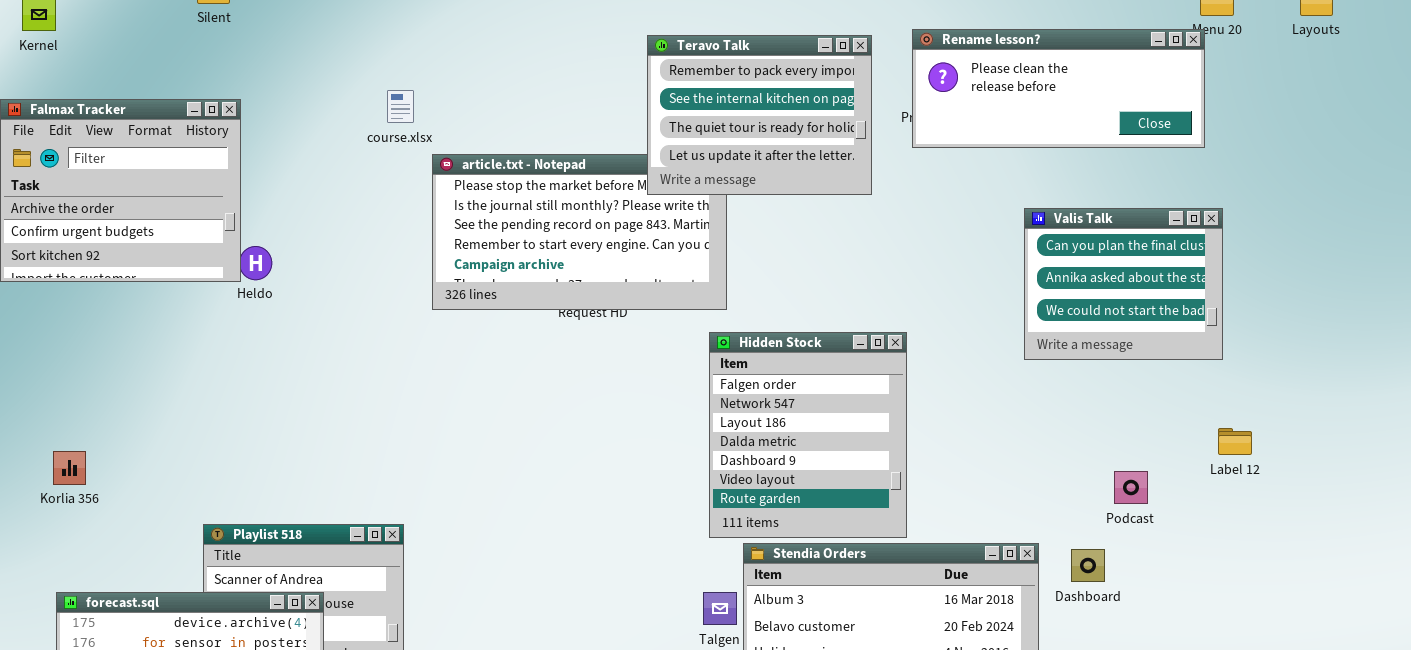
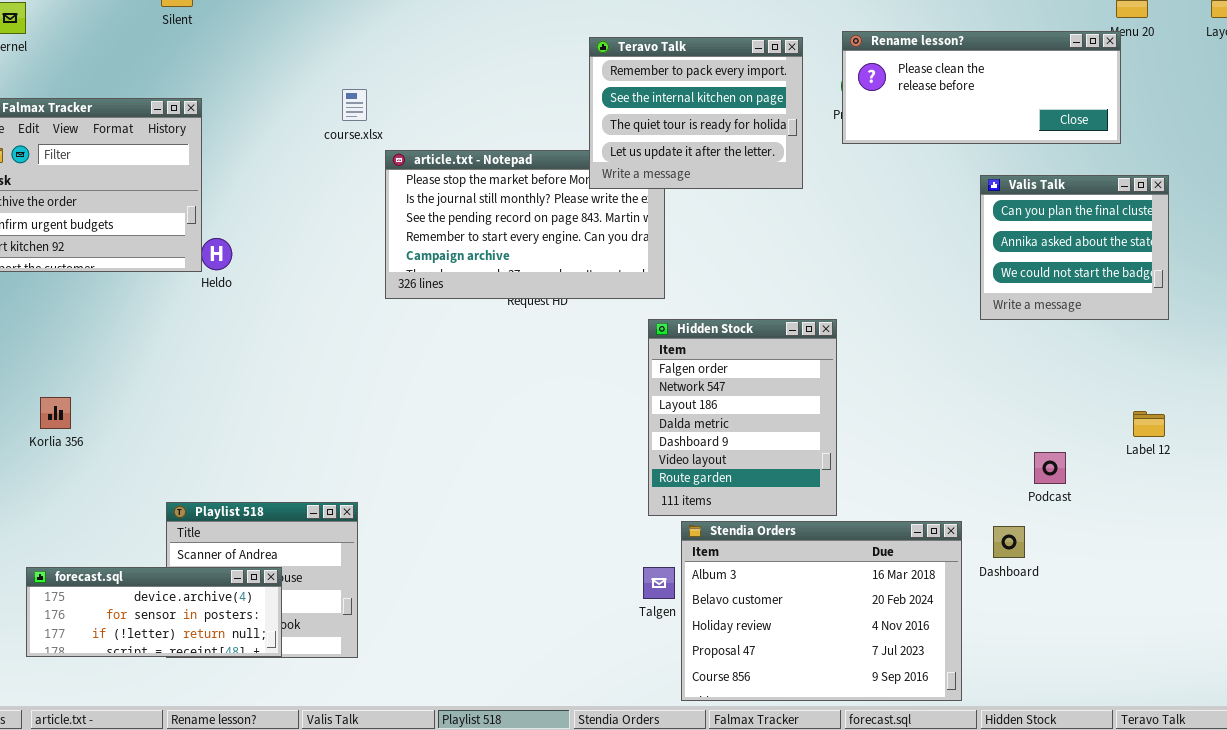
Valis Talk: [1024,208,1223,360] -> [980,175,1169,320], moved
Korlia 356: [53,451,86,485] -> [40,397,71,429], moved

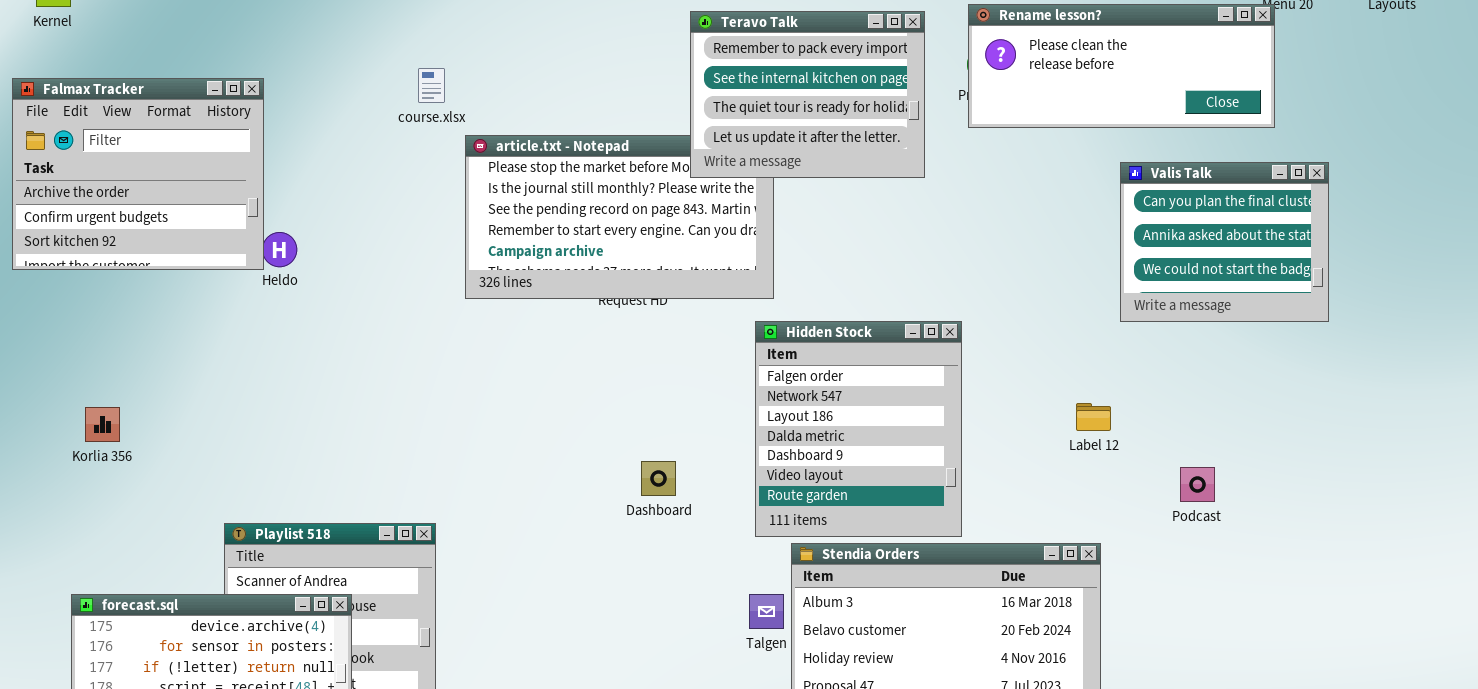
Label 12: [1133,411,1165,437] -> [1076,403,1111,431], moved
Dashboard: [993,526,1025,558] -> [641,461,676,496], moved

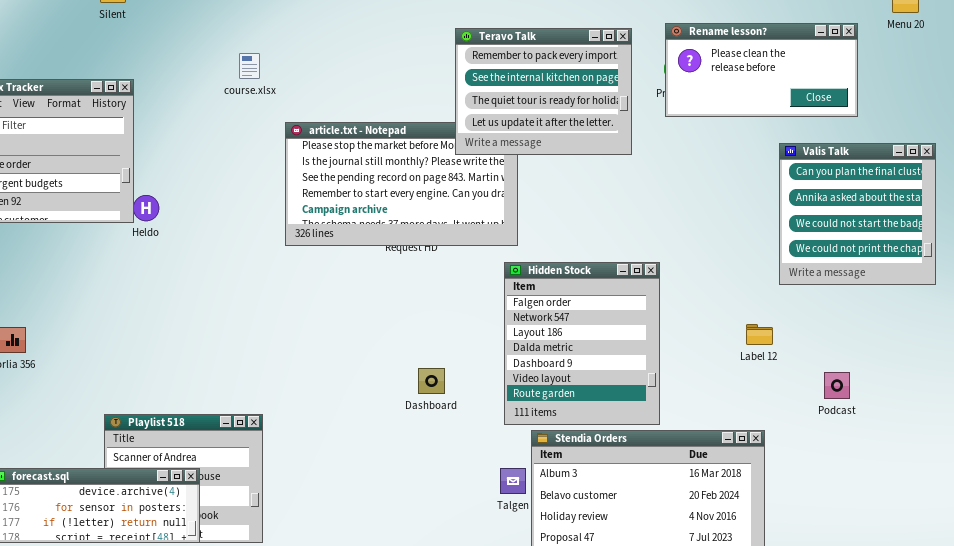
Rename lesson?: [968,4,1275,128] -> [665,23,858,117], resized
course.xlsx: [418,68,445,103] -> [239,53,260,79], moved
Valis Talk: [1120,162,1329,322] -> [779,143,936,285], resized

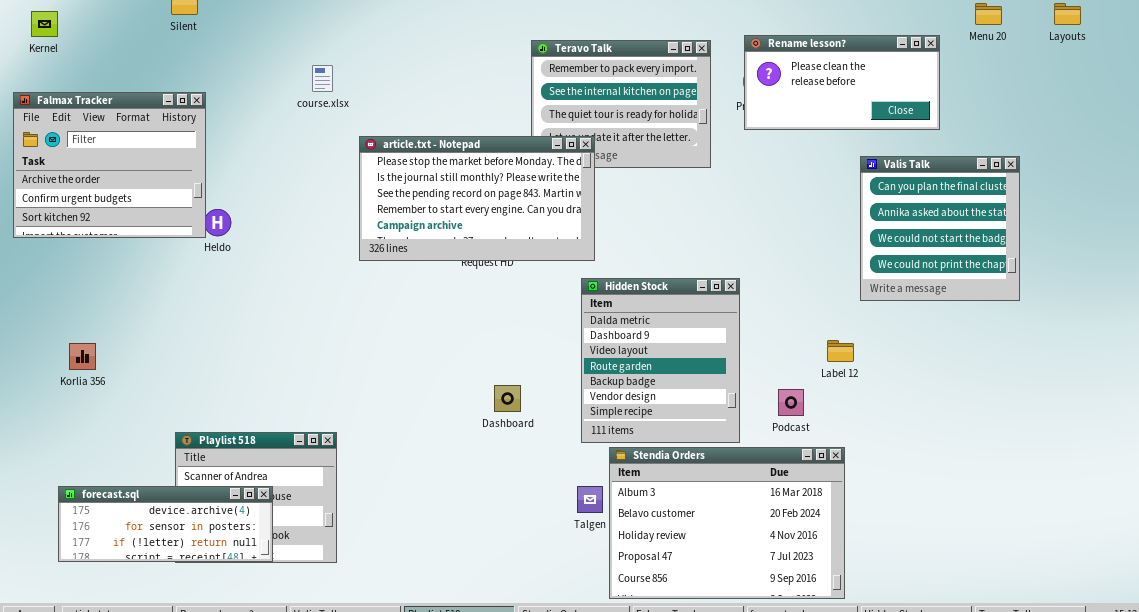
article.txt - Notepad: [285,122,518,246] -> [359,136,595,261], raised
Hidden Stock: [504,262,660,425] -> [581,278,740,443], scrolled down 3 rows
Podcast: [824,372,850,399] -> [778,389,804,416], moved

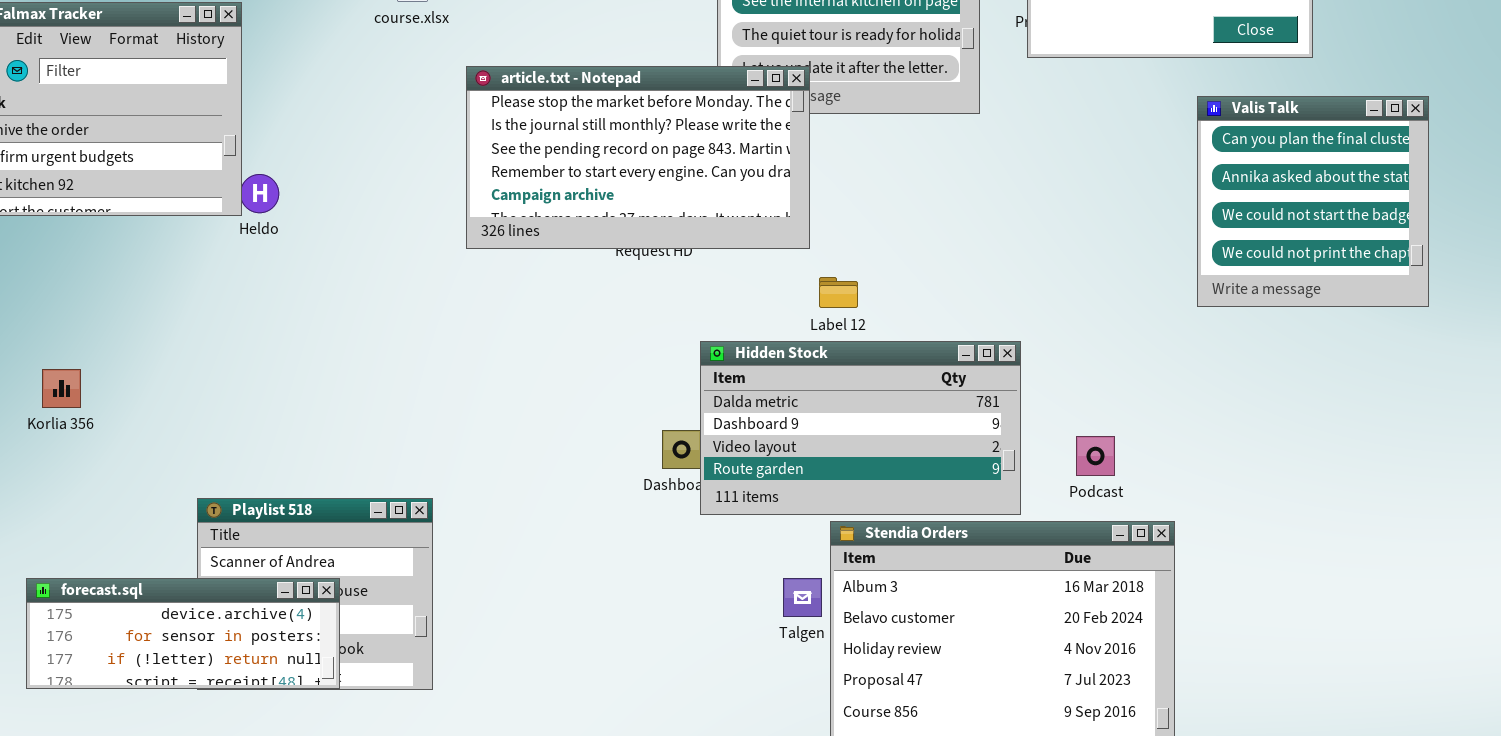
Hidden Stock: [581,278,740,443] -> [700,341,1021,515], resized
Label 12: [827,340,854,362] -> [819,277,858,308], moved

